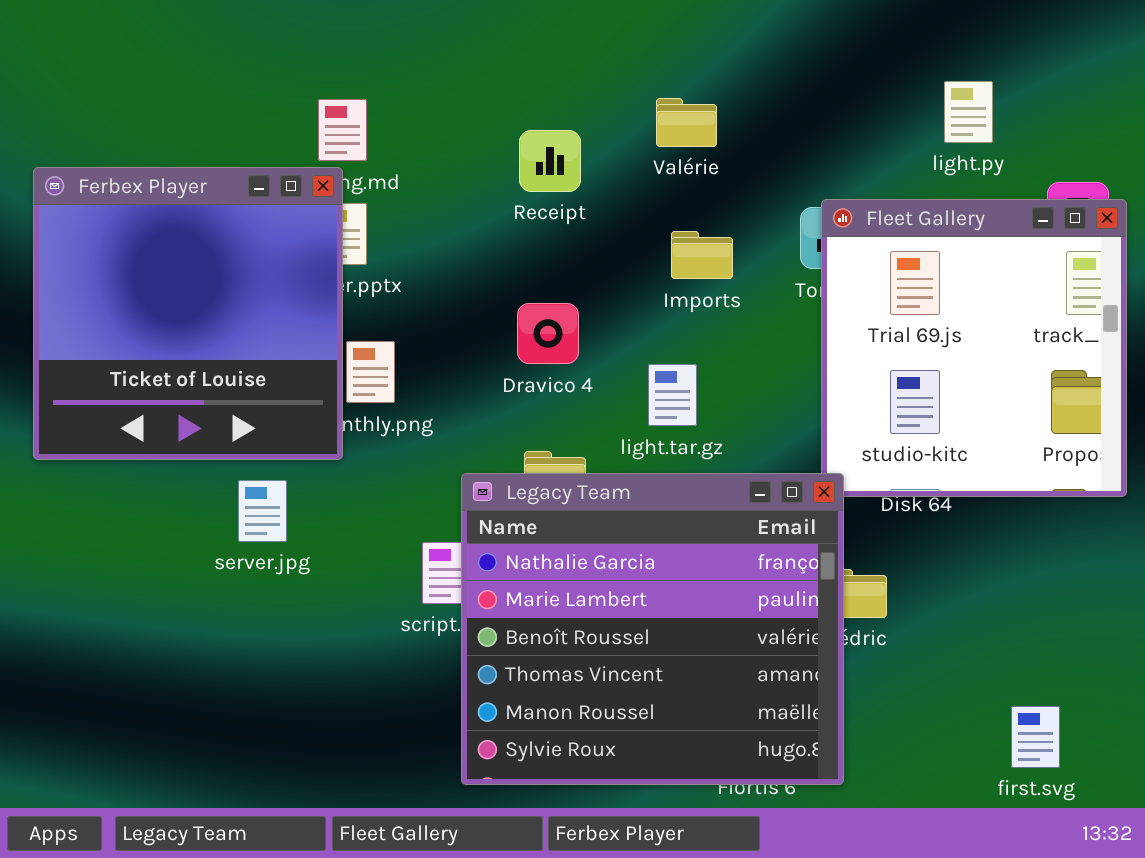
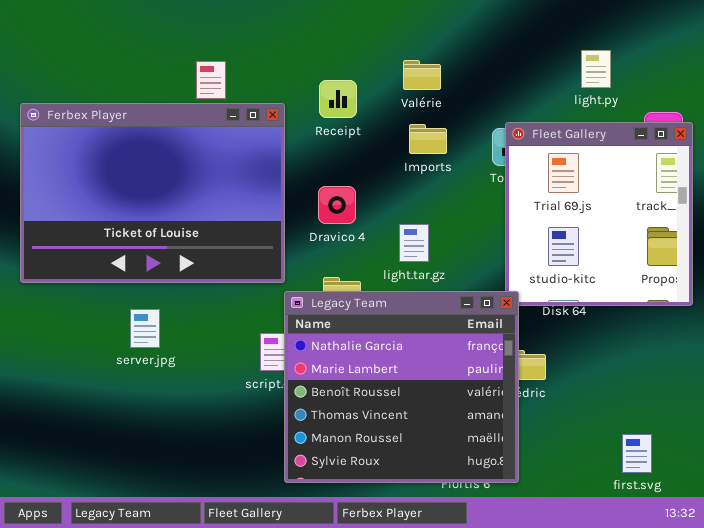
Ferbex Player: [33,167,343,460] -> [20,103,285,283], resized
Imports: [671,231,733,279] -> [409,124,447,154], moved
server.jpg: [238,480,287,542] -> [130,309,160,348], moved

